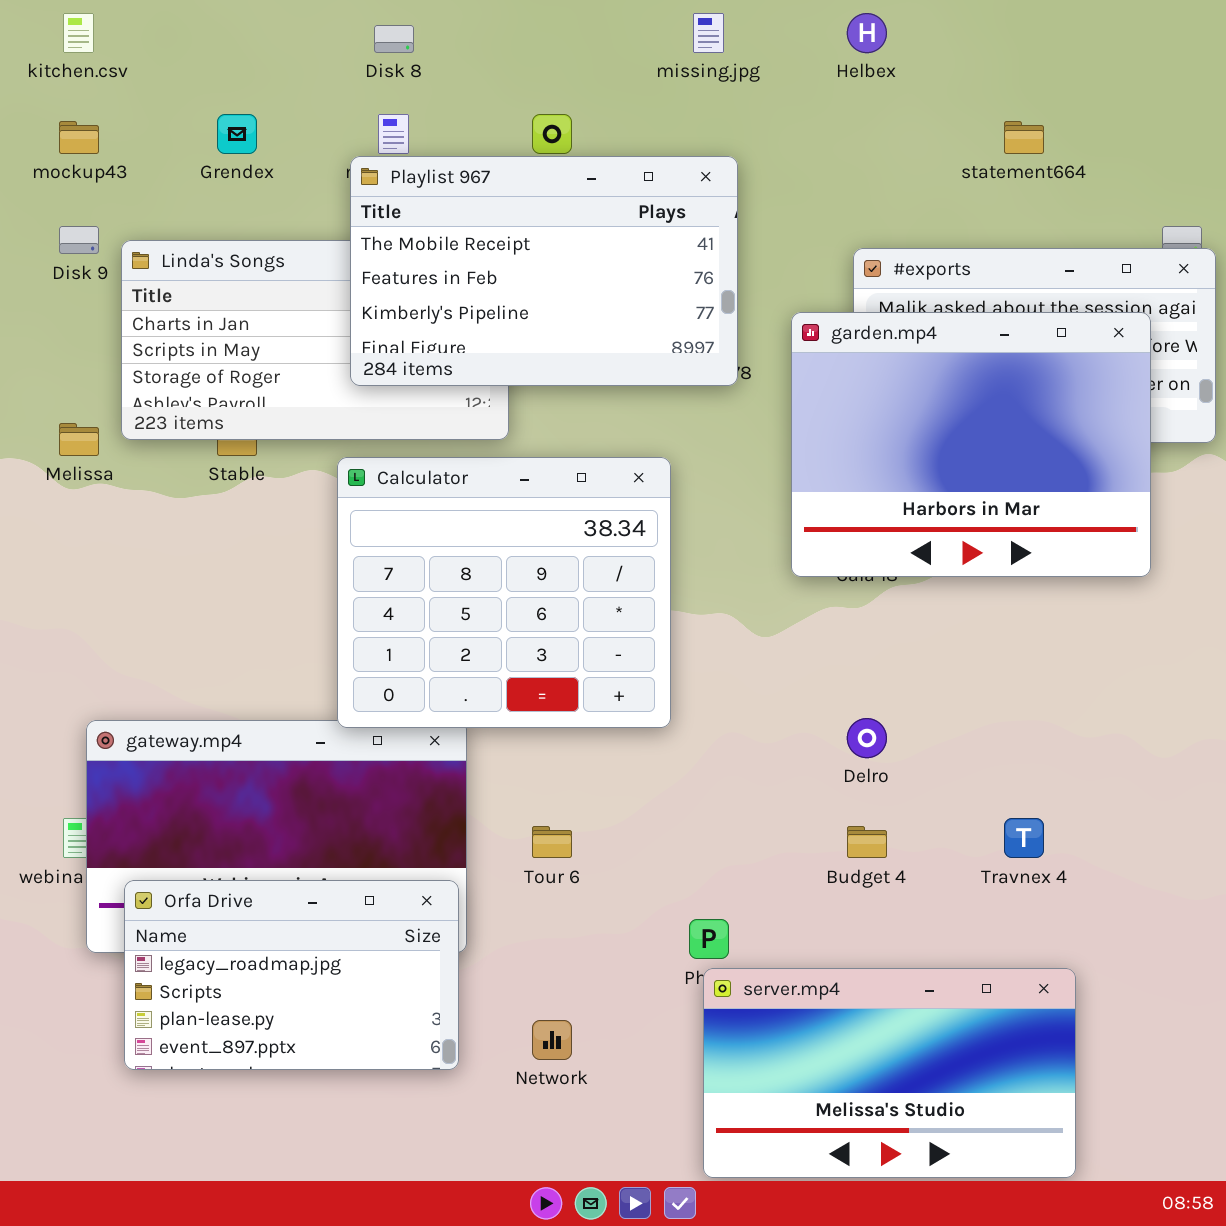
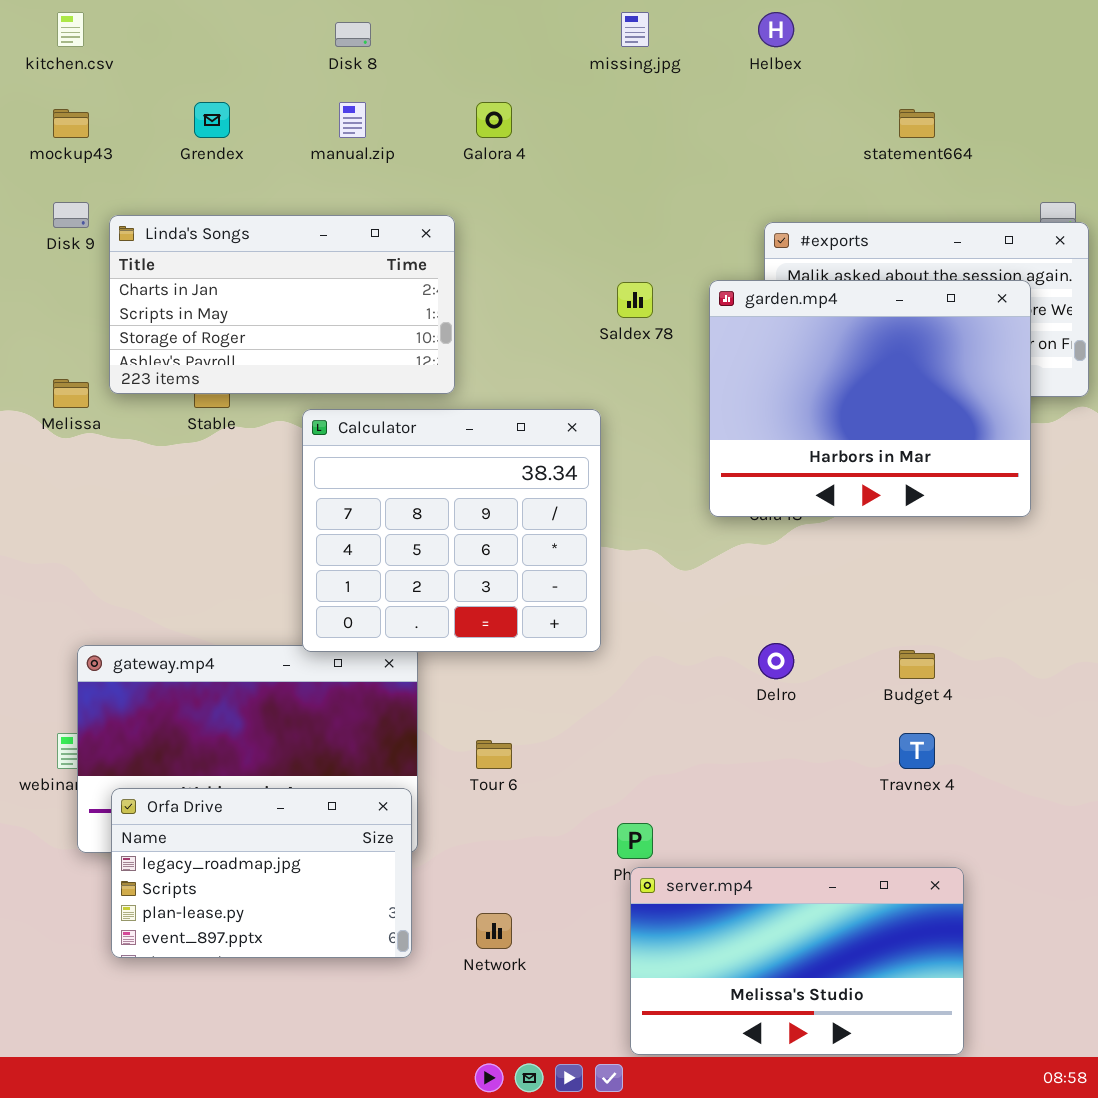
Playlist 967: [350,156,738,386] -> none, closed
Budget 4: [847,826,887,858] -> [899,650,935,679], moved

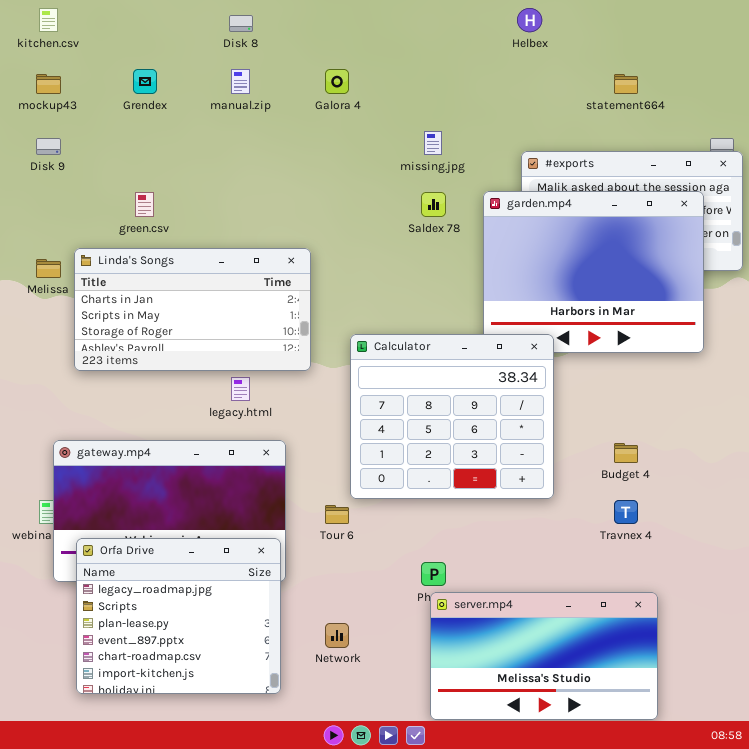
missing.jpg: [621,12,649,47] -> [424,131,442,155], moved
Linda's Songs: [109,215,455,394] -> [74,248,311,371], moved
Calculator: [302,409,601,652] -> [350,334,554,499], moved
Orfa Drive: [111,788,412,958] -> [76,538,281,694], resized

